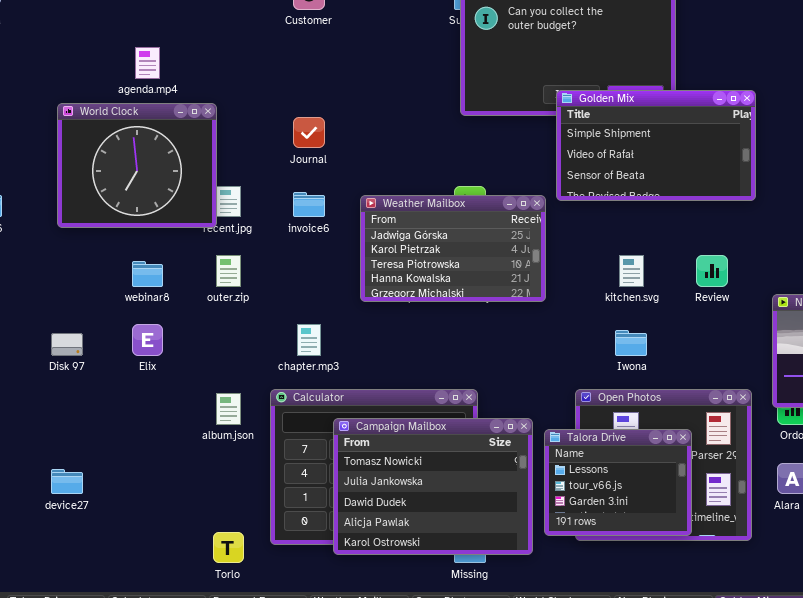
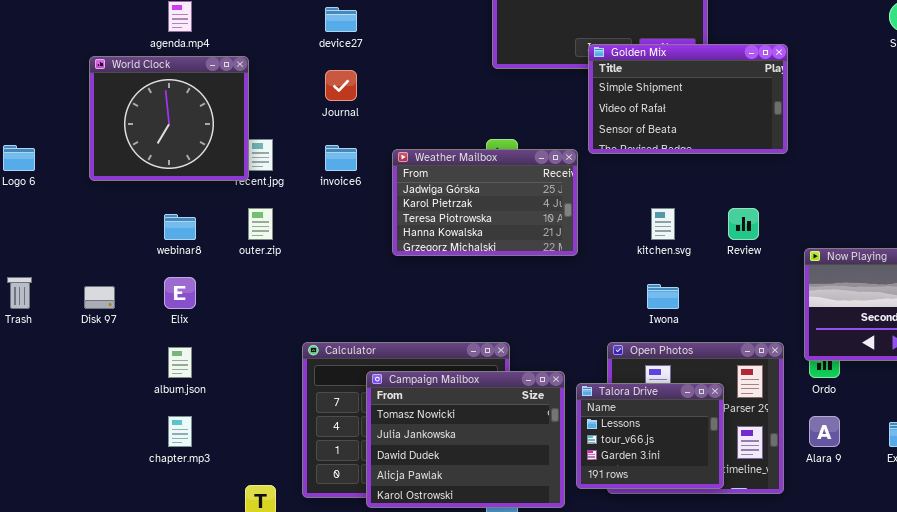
chapter.mp3: [297,324,321,356] -> [168,416,192,447], moved
album.json: [216,393,241,425] -> [168,347,192,378], moved
device27: [51,469,83,494] -> [325,7,357,32], moved

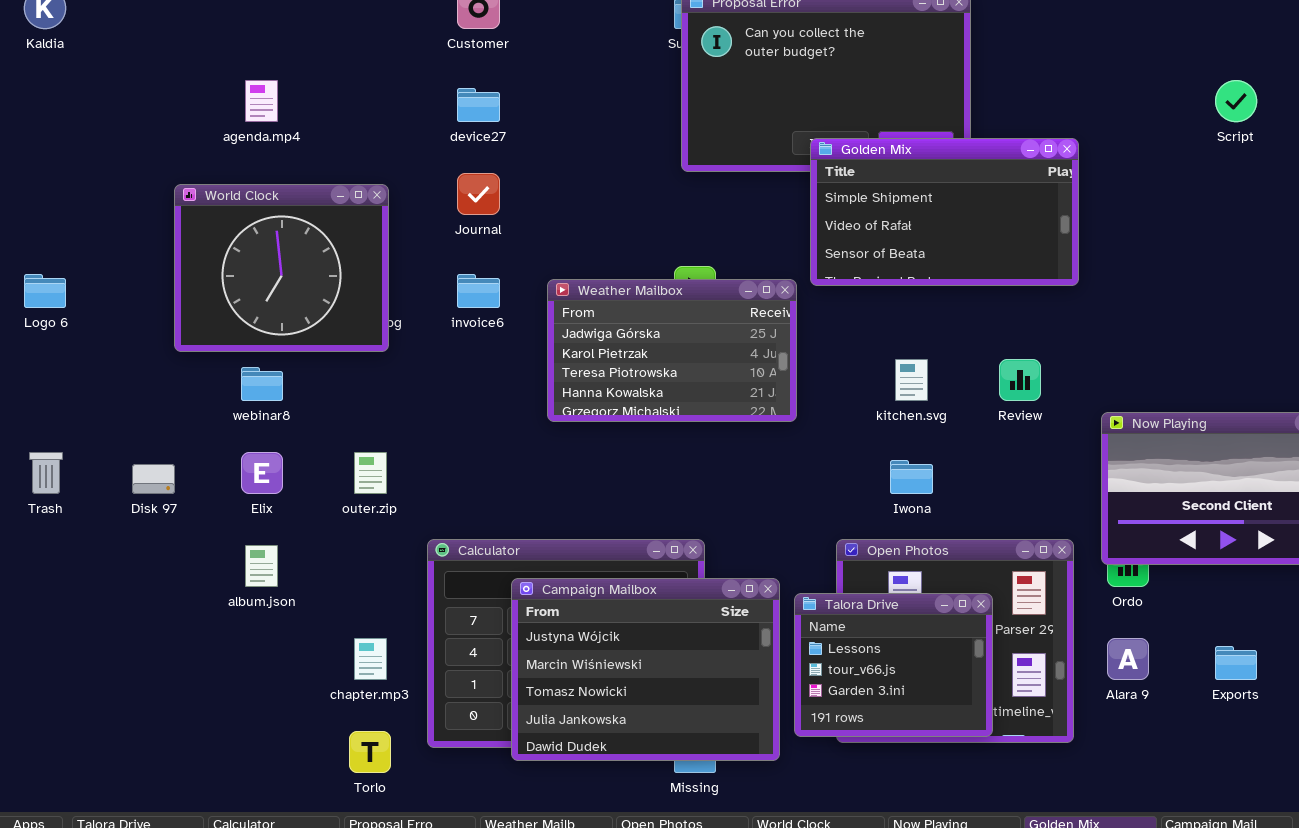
World Clock: [89,56,249,181] -> [174,184,389,352], moved
outer.zip: [248,208,273,240] -> [354,452,387,494], moved
Campaign Mailbox: [366,371,565,508] -> [511,578,780,761], scrolled up 2 rows
chapter.mp3: [168,416,192,447] -> [354,638,387,680], moved

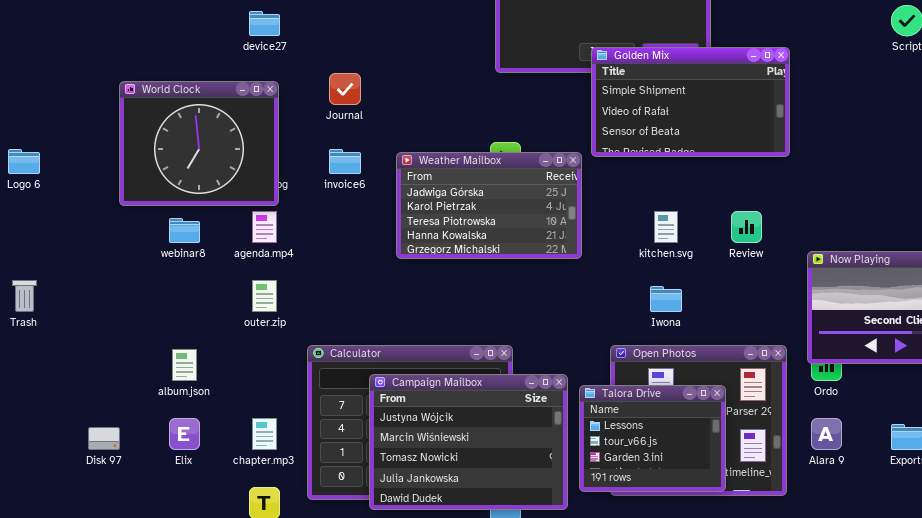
agenda.mp4: [245,80,278,122] -> [252,211,277,243], moved
device27: [457,88,500,122] -> [249,11,280,36], moved
Elix: [241,452,283,494] -> [169,418,200,450], moved
Disk 97: [132,464,175,494] -> [88,427,120,450], moved

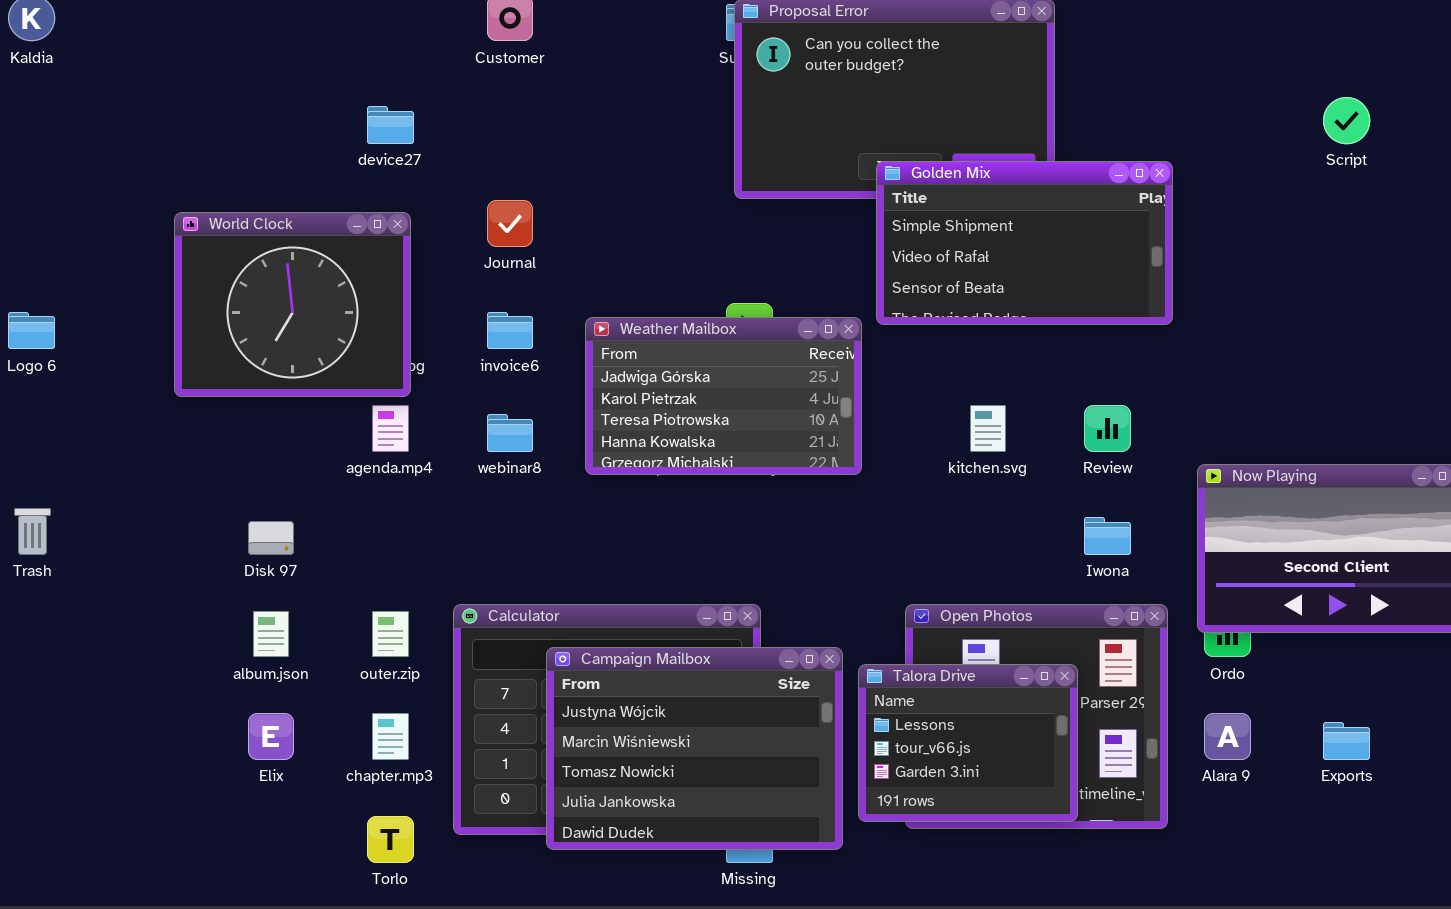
webinar8: [169,218,200,243] -> [487,414,533,452], moved
outer.zip: [252,280,277,312] -> [372,611,409,657], moved
Iwona: [650,286,682,312] -> [1084,517,1131,555], moved
Disk 97: [88,427,120,450] -> [248,521,294,555], moved

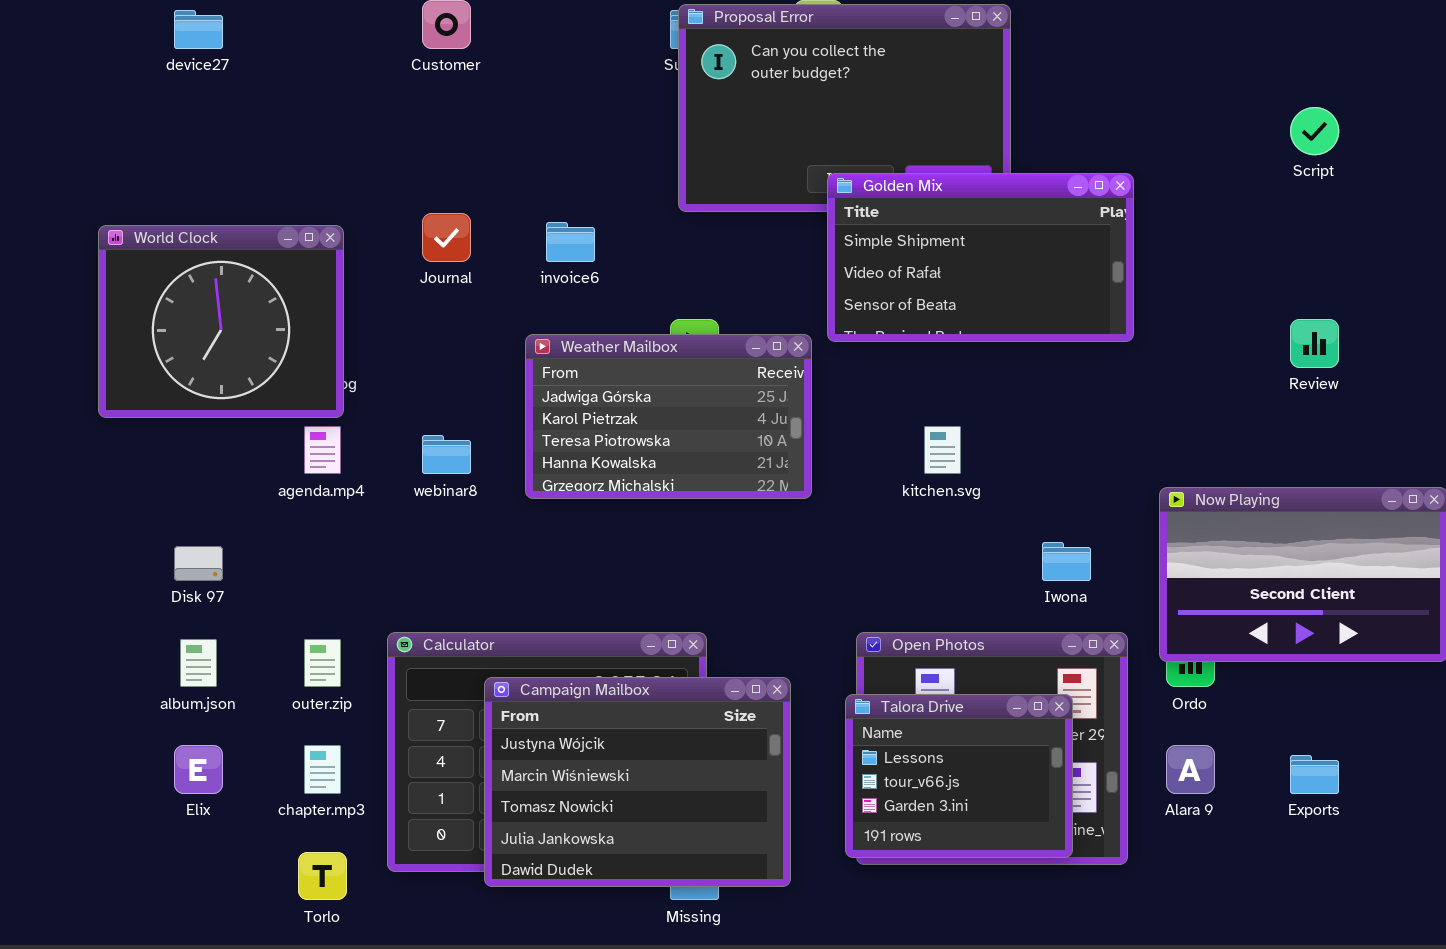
device27: [367,106,414,144] -> [174,10,223,49], moved
invoice6: [487,312,533,349] -> [546,222,595,262], moved
Review: [1084,405,1131,452] -> [1290,319,1339,368], moved
Talora Drive: [858,664,1078,822] -> [845,694,1073,858], moved

